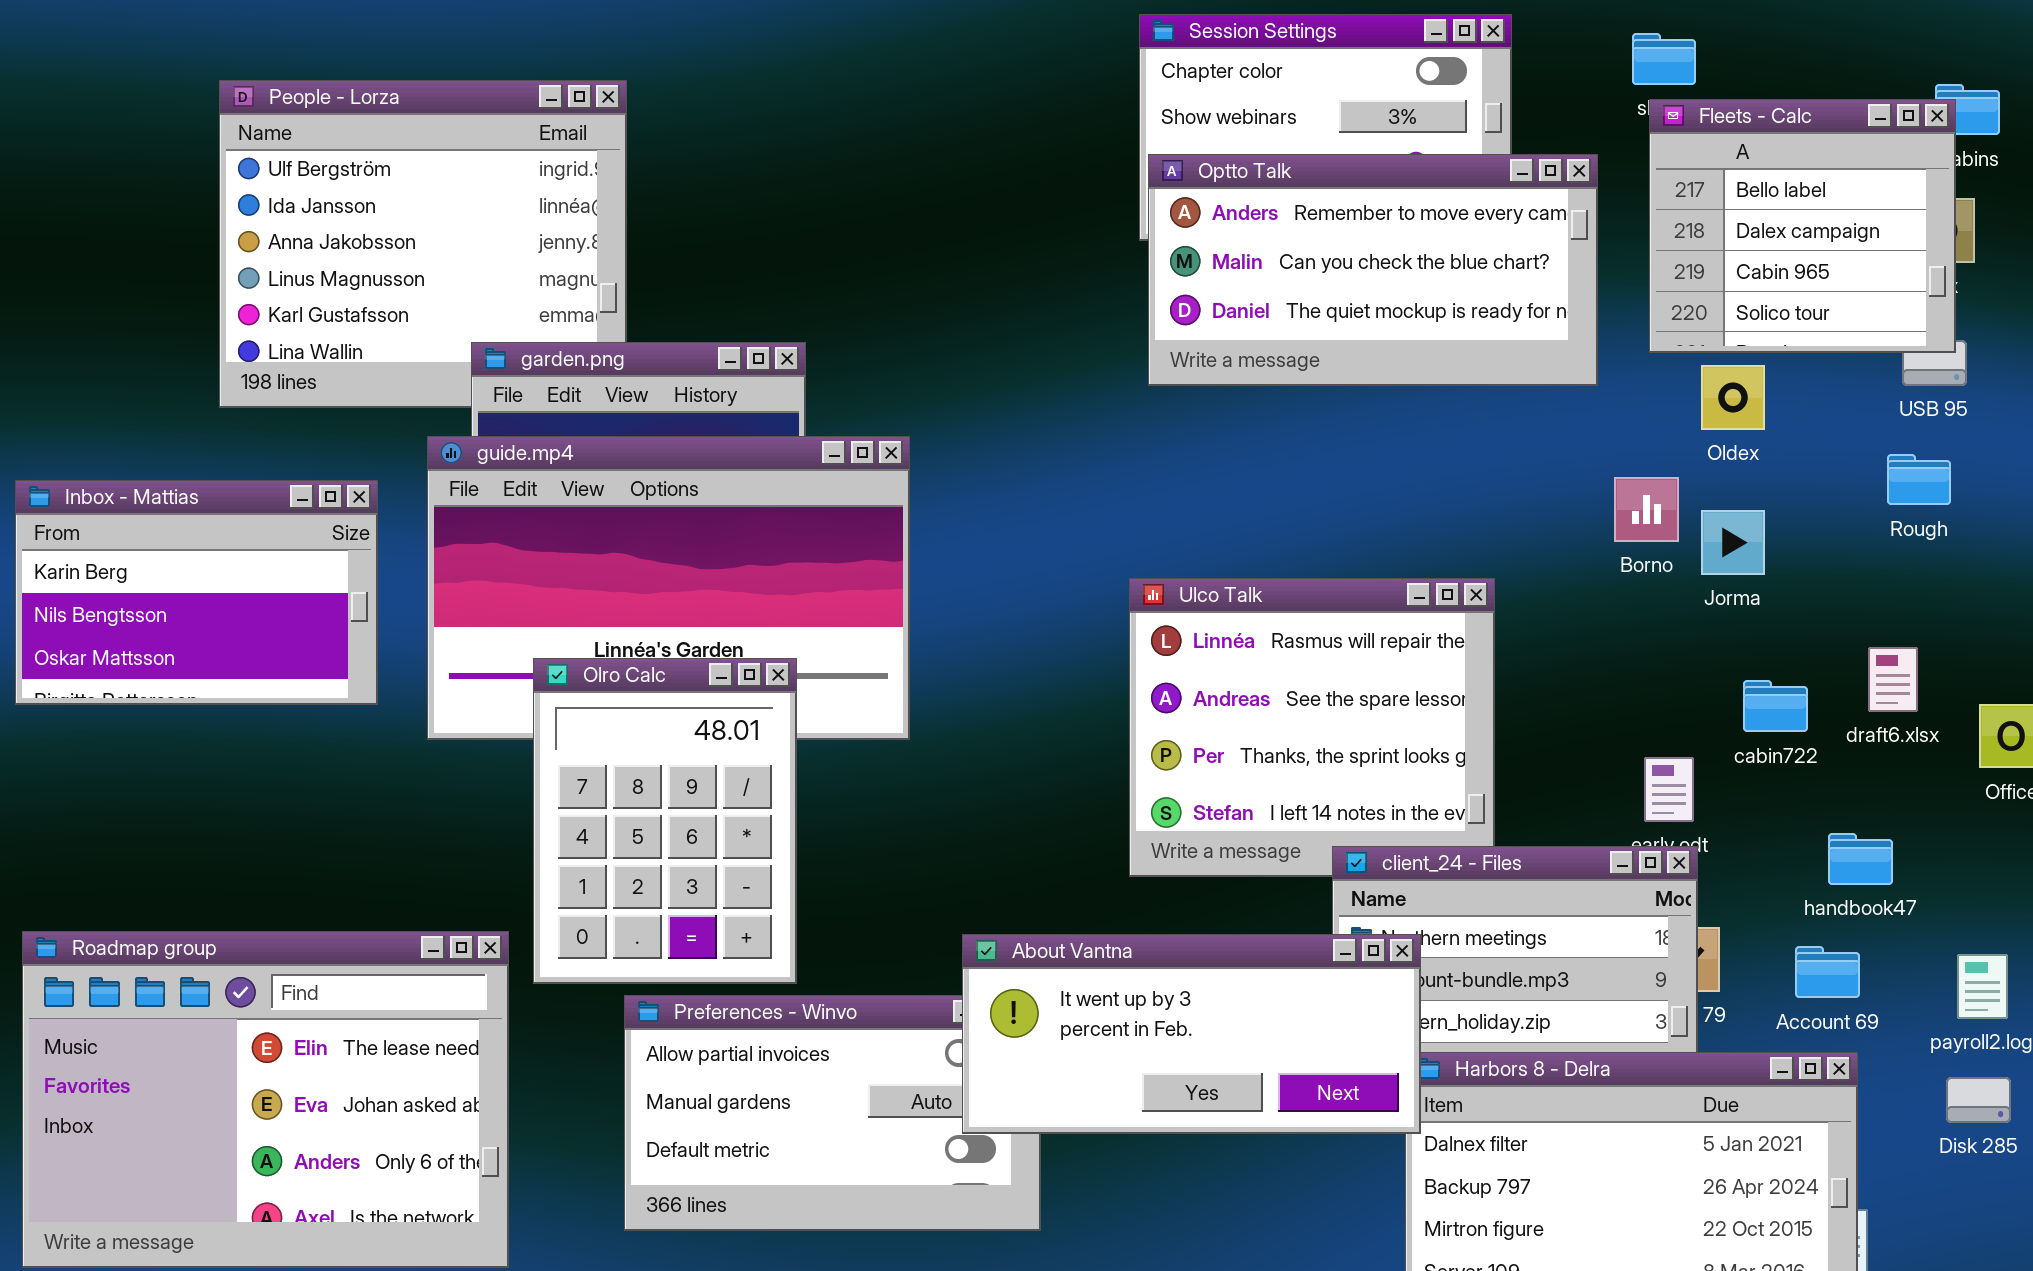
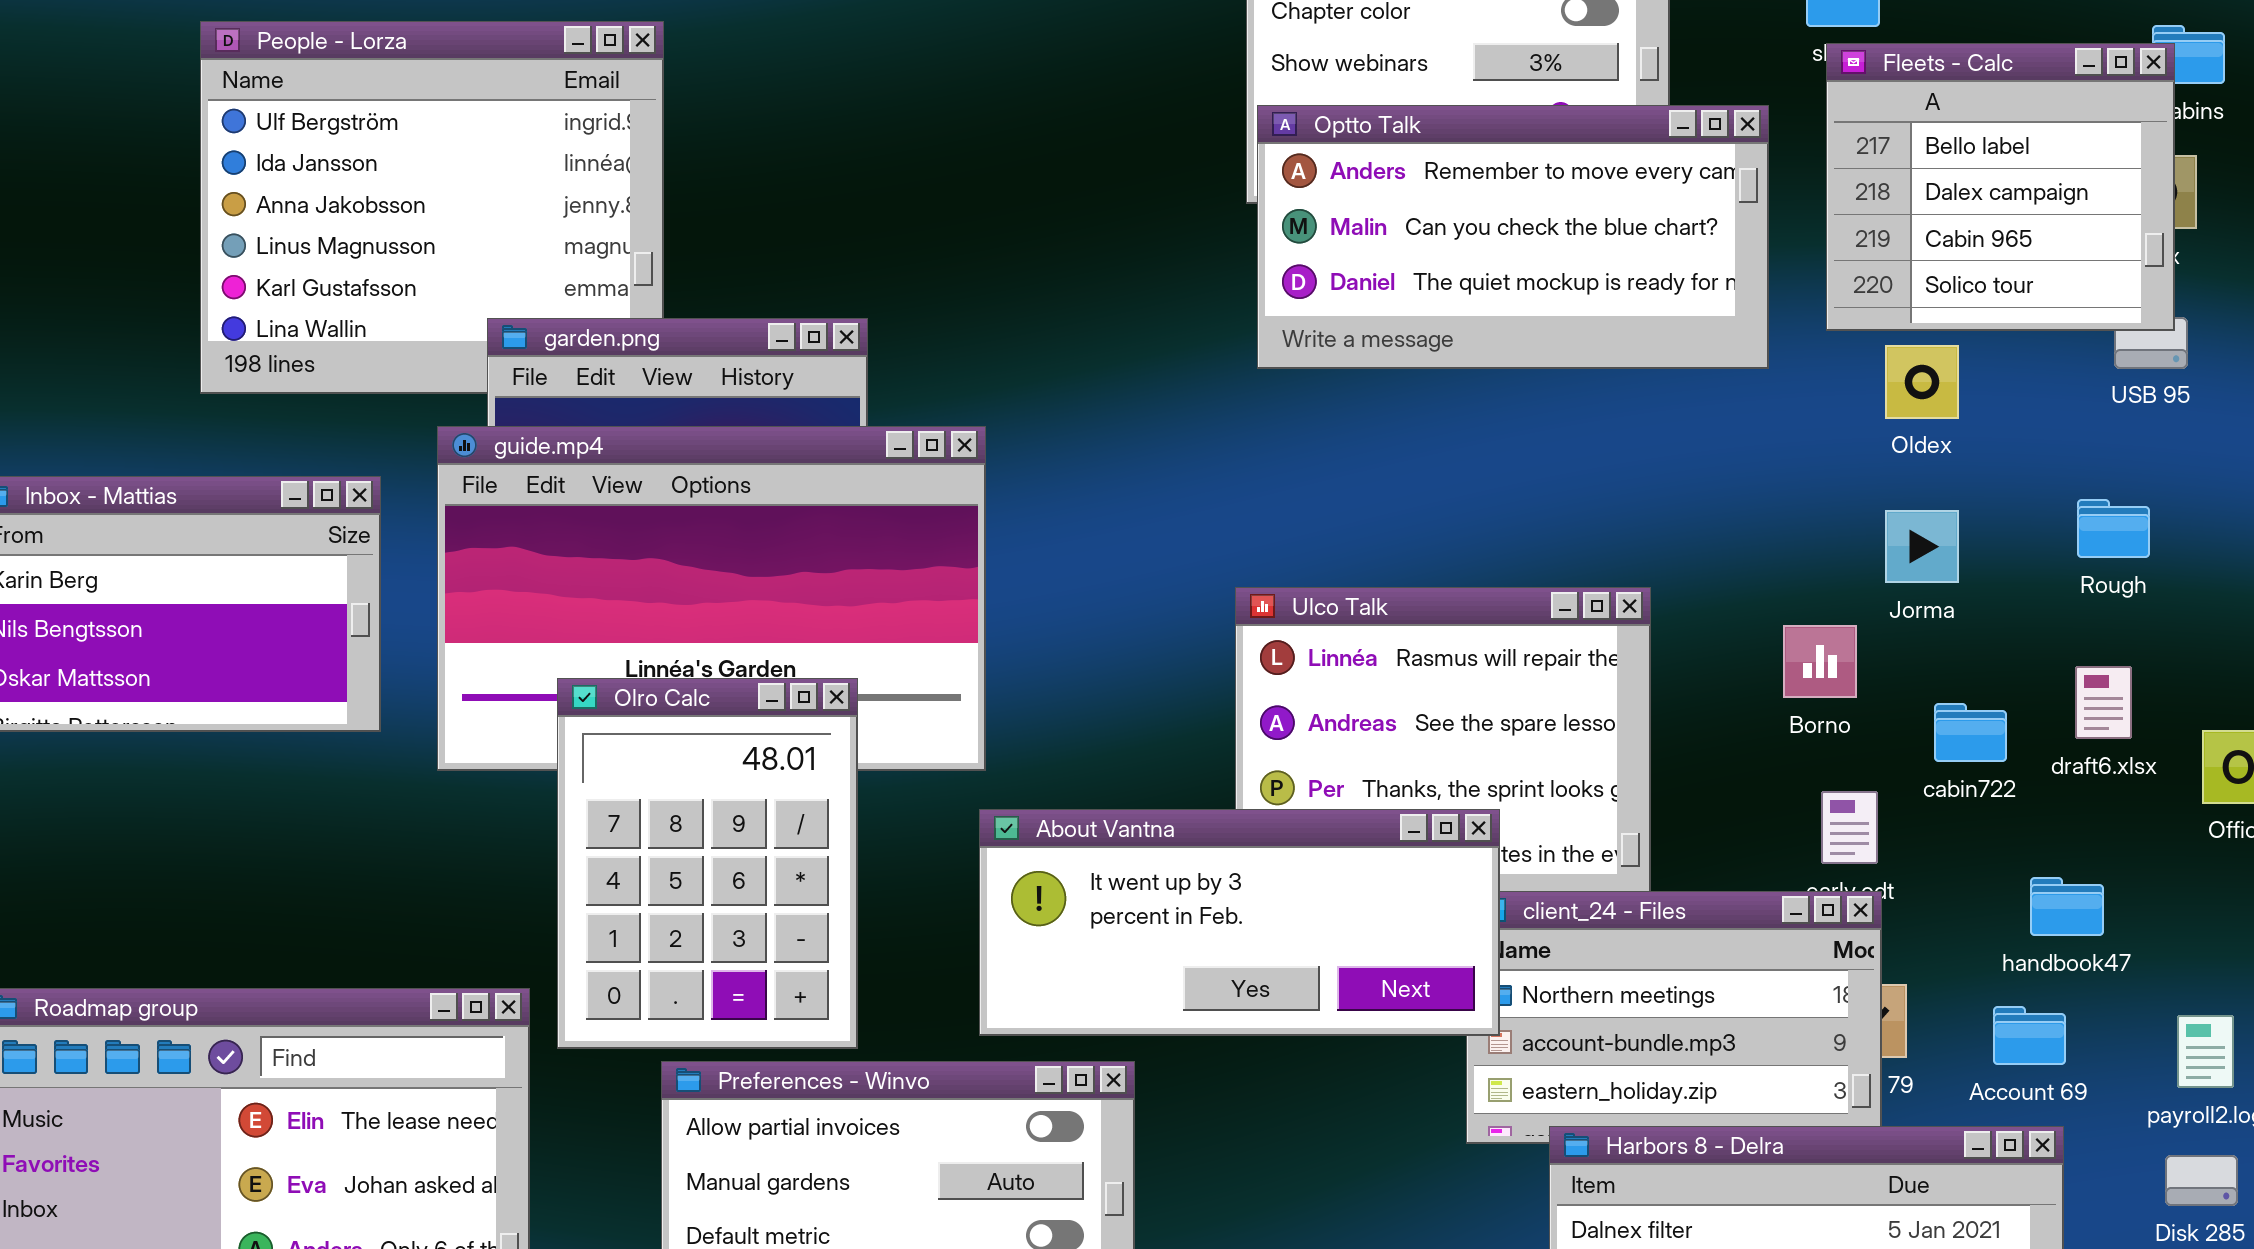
Rough: [1887,454,1951,505] -> [2077,499,2150,558], moved
Borno: [1614,477,1679,542] -> [1783,625,1857,698], moved
About Vantna: [962,934,1421,1134] -> [979,809,1500,1036], moved

